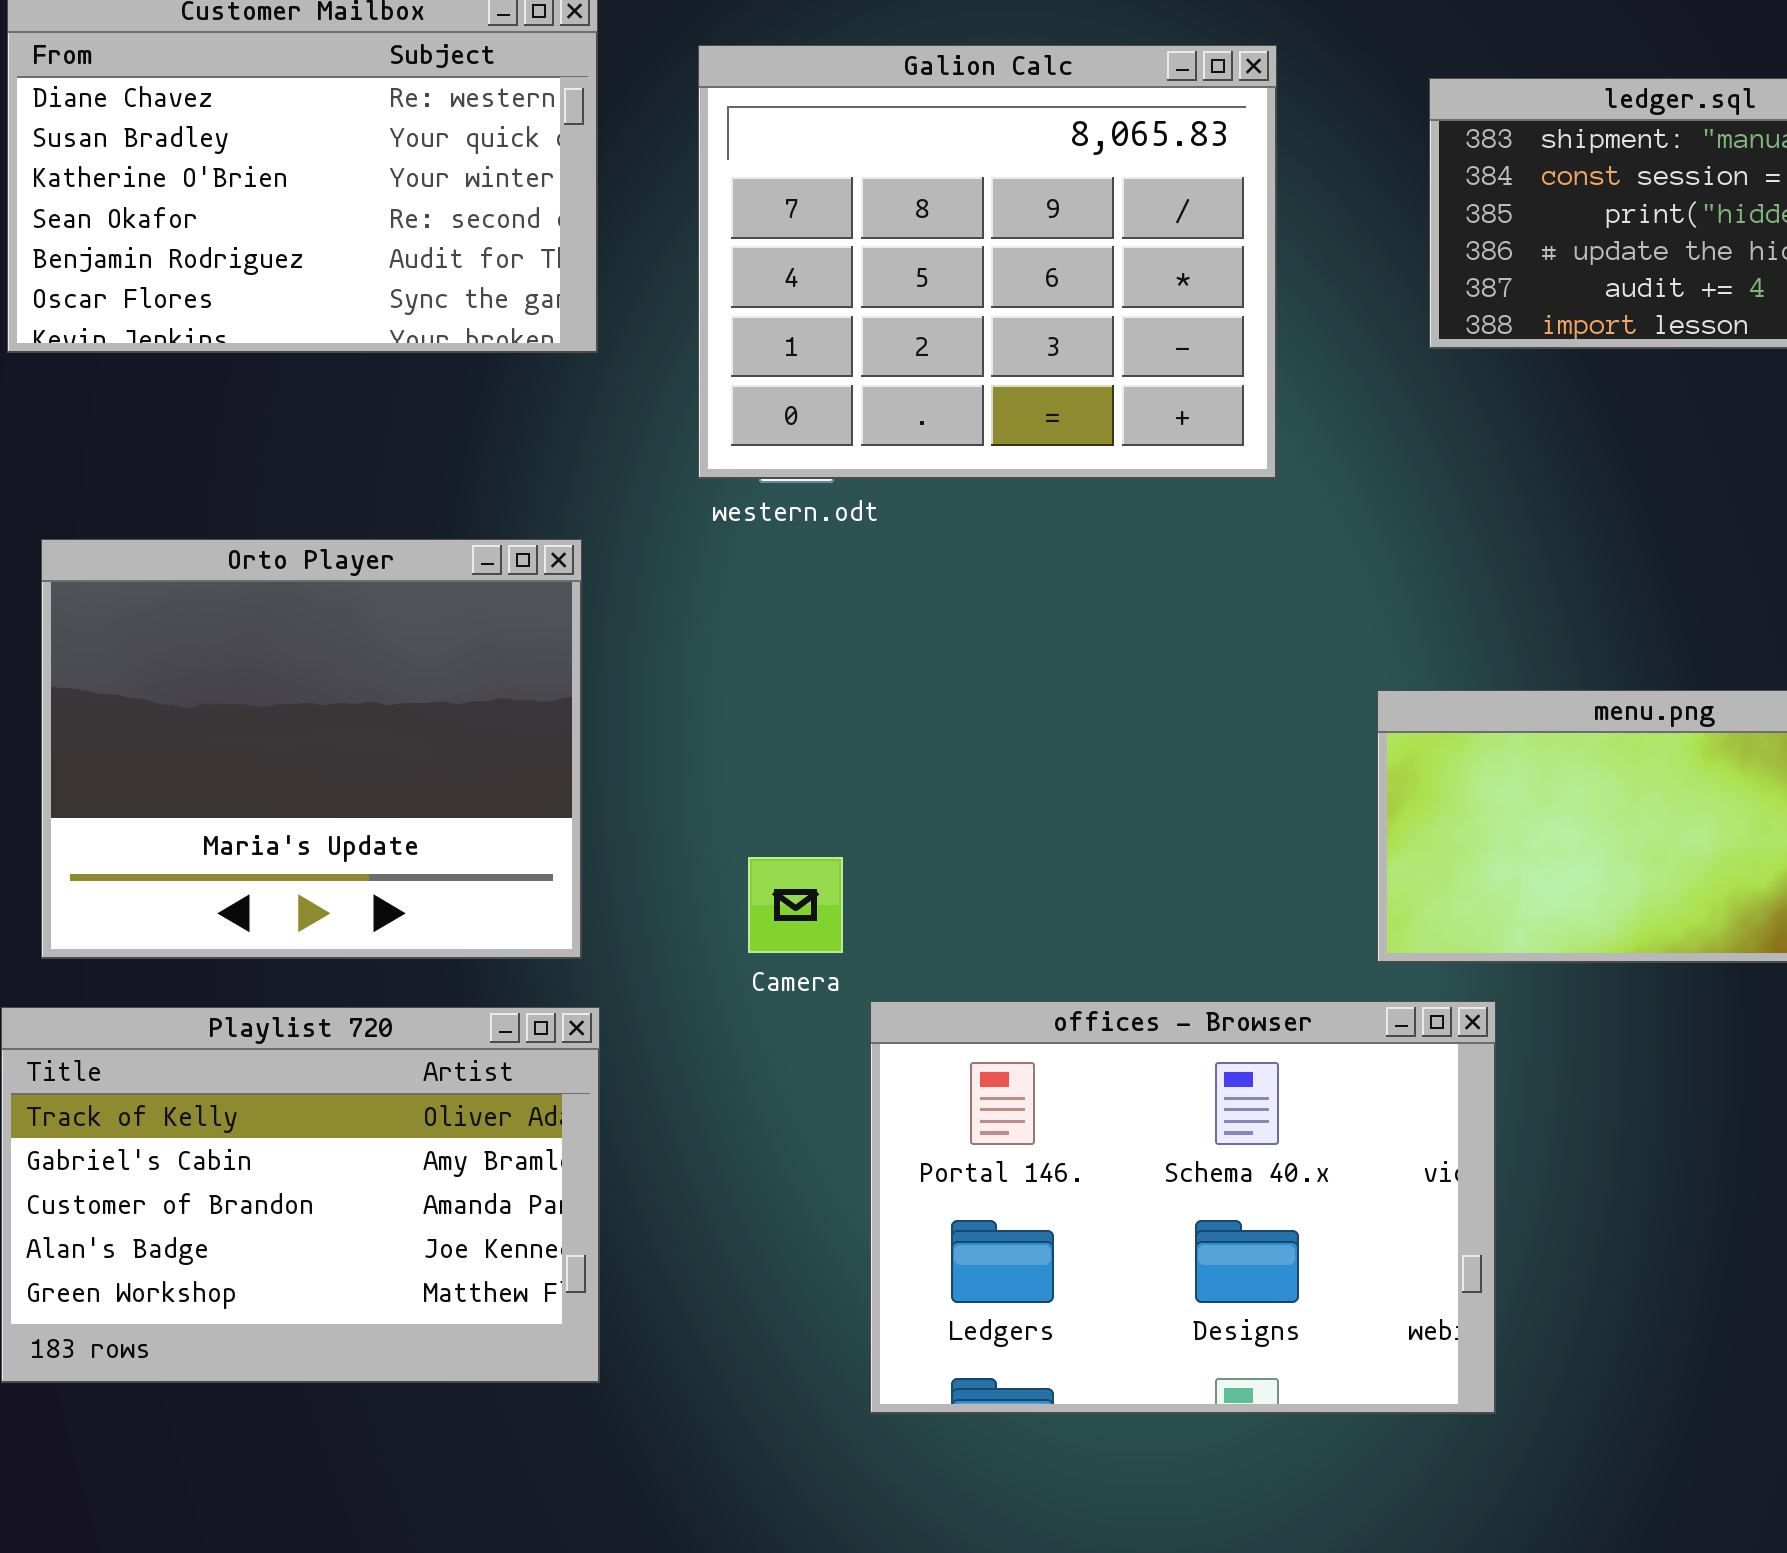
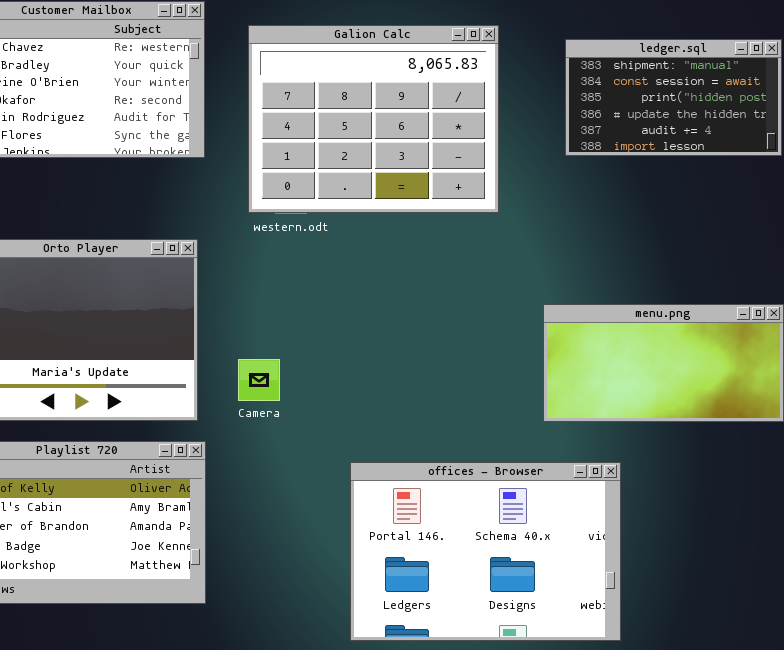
Camera: [748,857,843,953] -> [238,359,280,401], moved
offices - Browser: [870,1001,1496,1414] -> [350,462,621,641], moved

